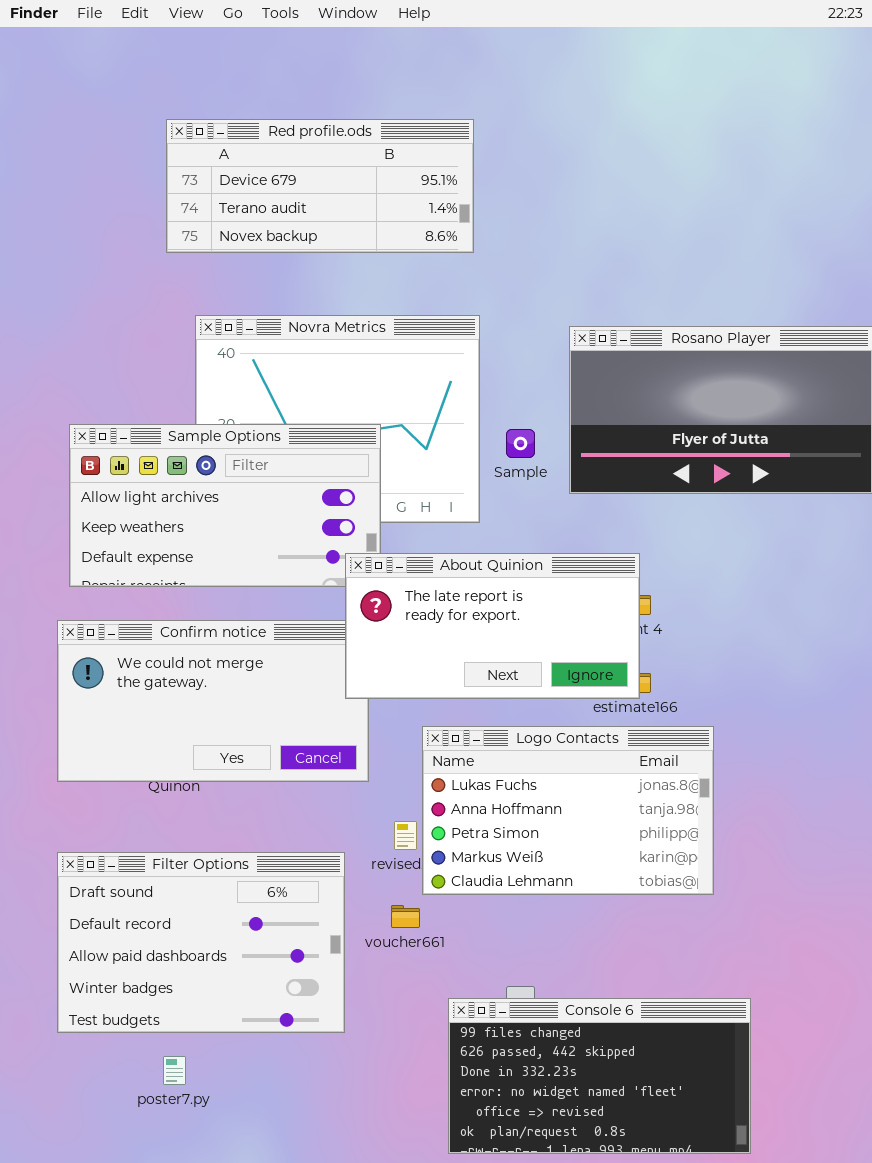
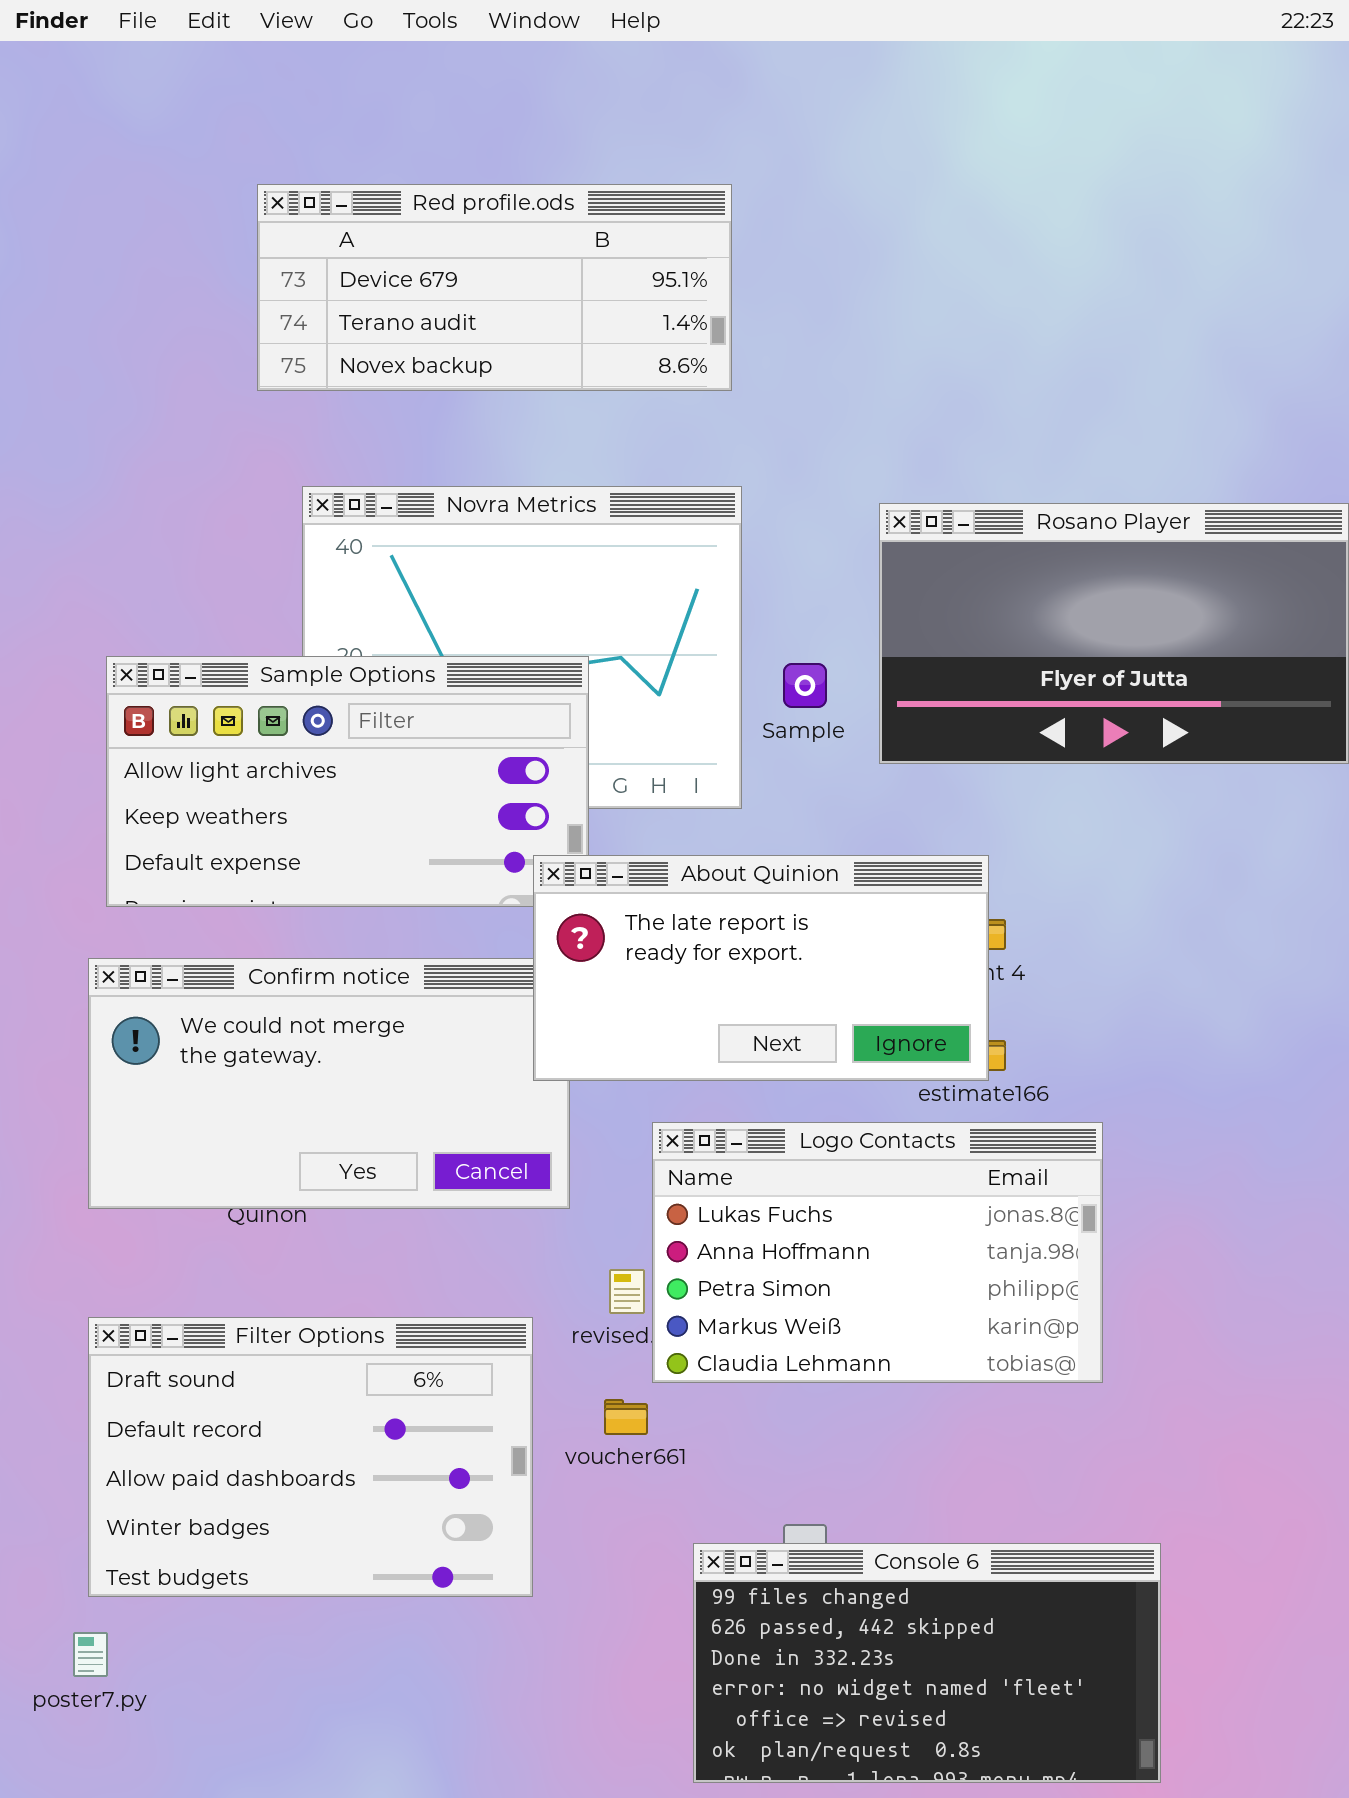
poster7.py: [163,1056,186,1085] -> [73,1632,108,1677], moved

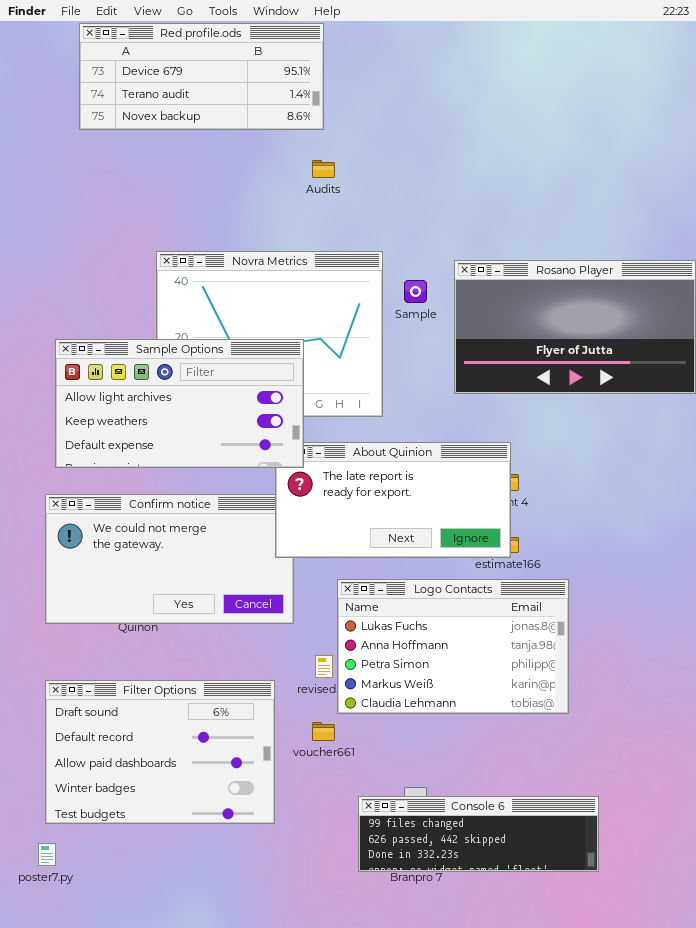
Red profile.ods: [257,184,732,391] -> [79,23,324,130], moved
Sample Options: [106,656,589,907] -> [55,339,304,468], raised
Sample: [783,663,827,708] -> [404,280,427,303], moved
Console 6: [693,1543,1161,1783] -> [358,796,599,872], resized

